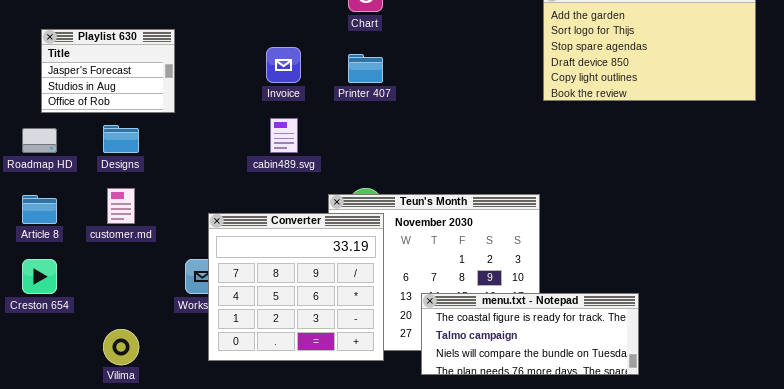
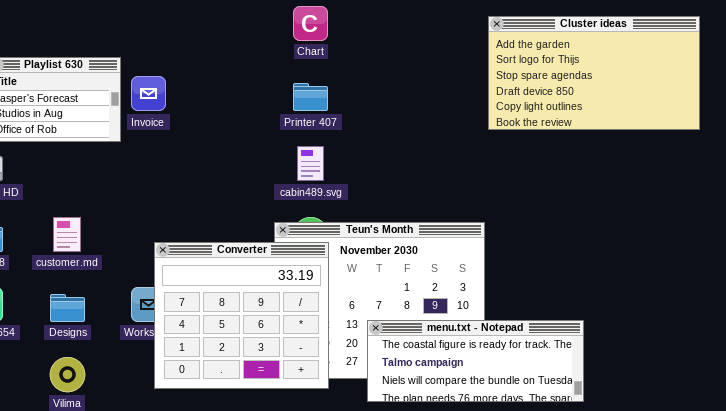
Invoice: [266,47,301,83] -> [131,76,166,111], moved
cabin489.svg: [270,118,298,153] -> [297,146,324,181], moved
Designs: [103,125,139,153] -> [50,294,85,322], moved

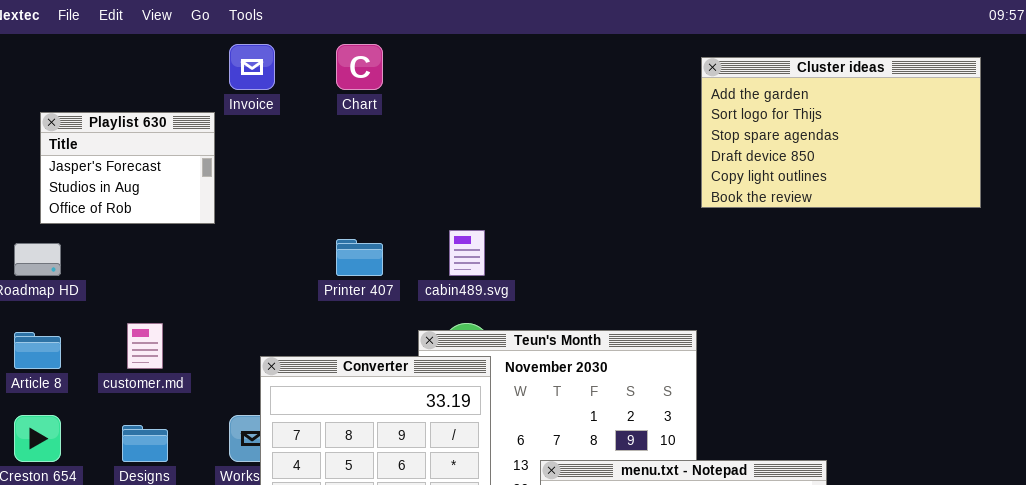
Chart: [293,6,328,41] -> [336,44,383,90], moved
Invoice: [131,76,166,111] -> [229,44,275,90], moved
Printer 407: [293,83,328,111] -> [336,239,383,276], moved

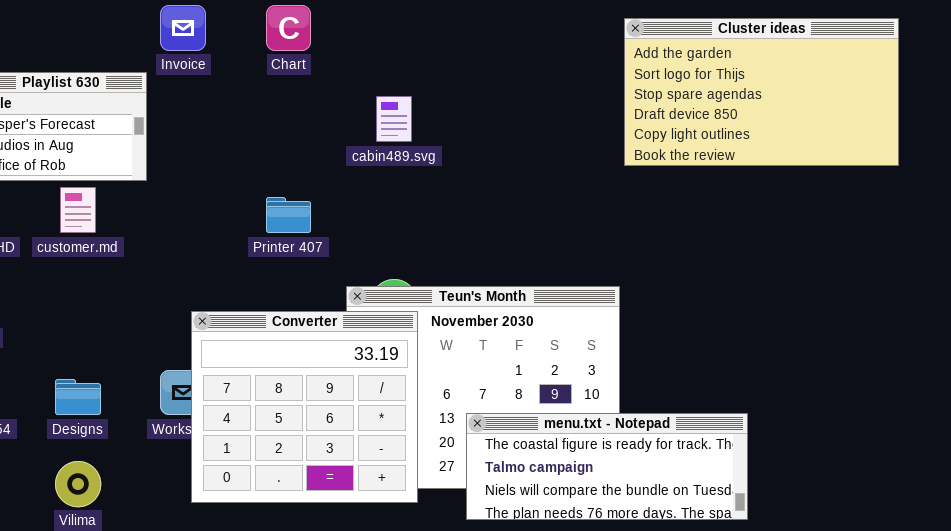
cabin489.svg: [449,230,485,276] -> [376,96,412,142], moved
customer.md: [127,323,163,369] -> [60,187,96,233], moved

